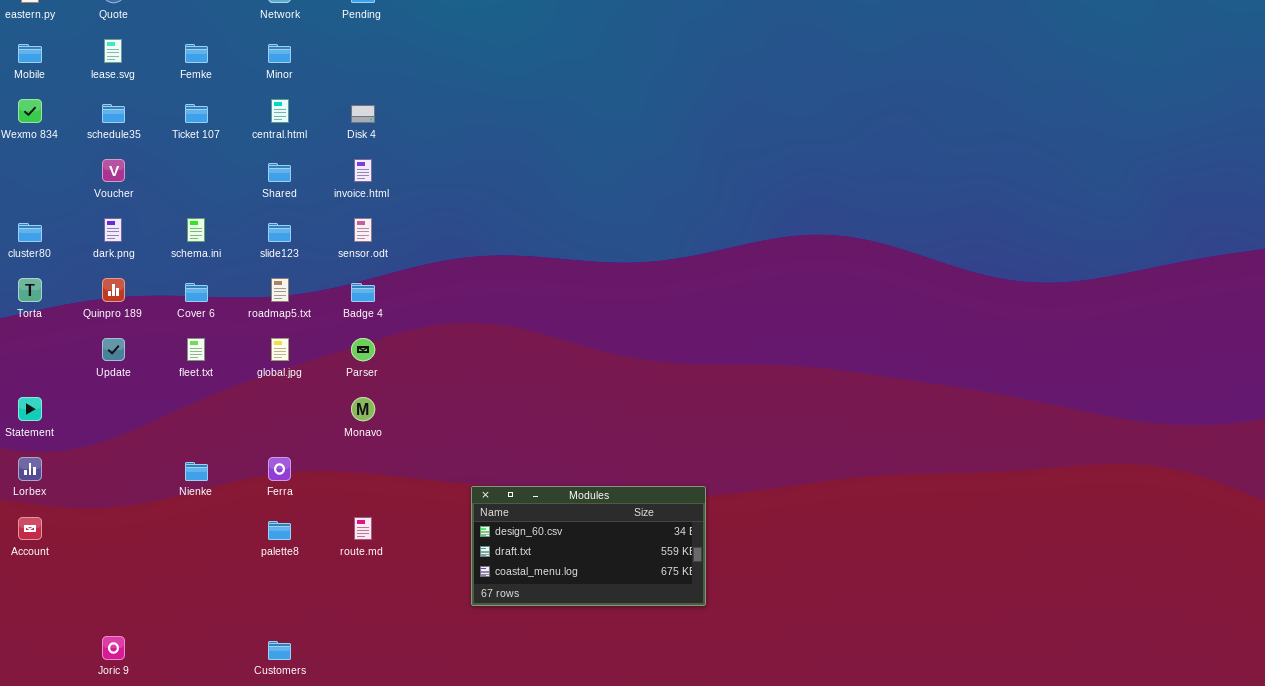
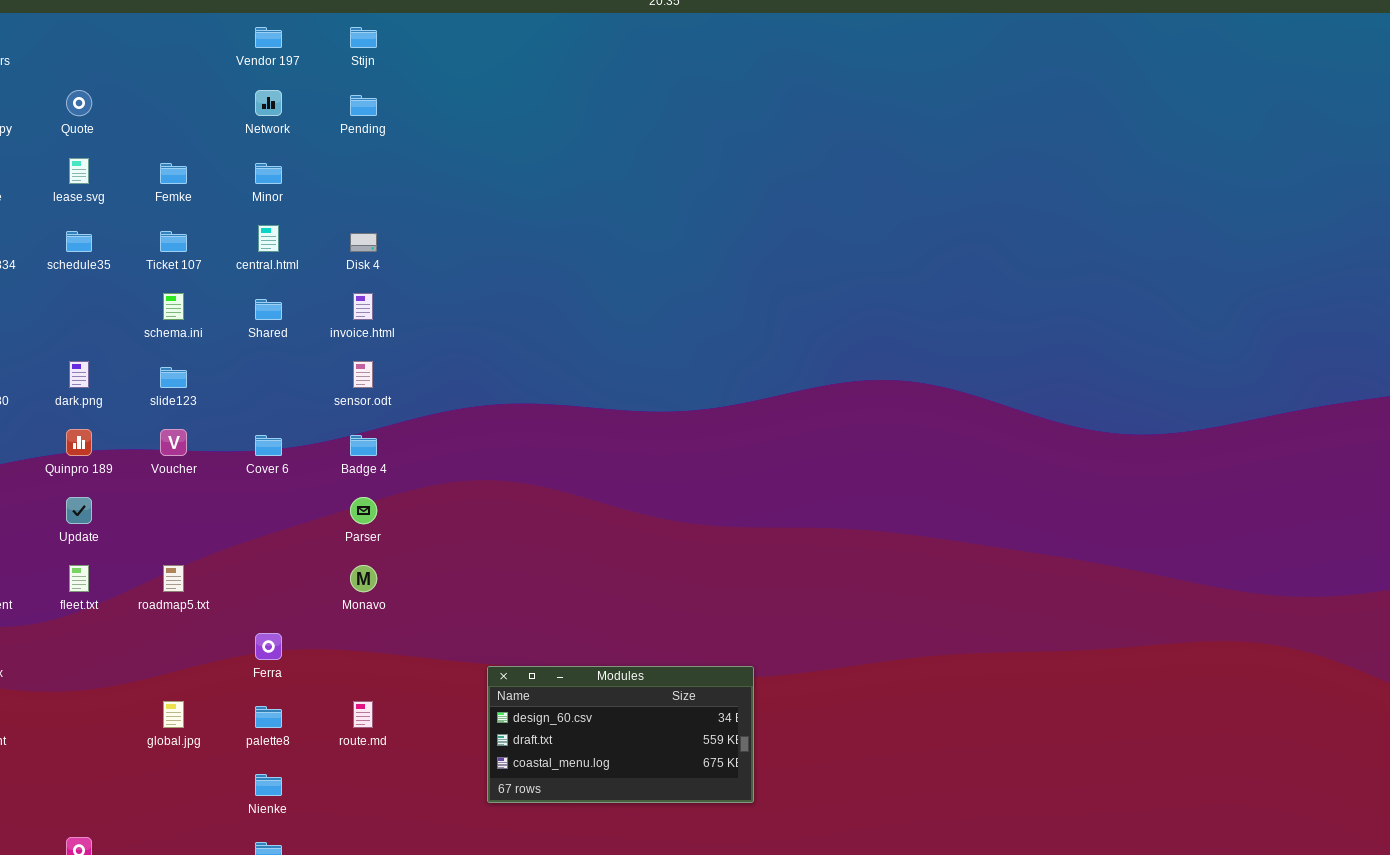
Voucher: [102,159,125,182] -> [160,429,187,456], moved
schema.ini: [187,218,205,242] -> [163,293,184,320], moved
slide123: [268,223,291,242] -> [160,367,187,388], moved
roadmap5.txt: [271,278,289,302] -> [163,565,184,592], moved
Cover 6: [185,283,208,302] -> [255,435,282,456], moved
fleet.txt: [187,338,205,361] -> [69,565,89,592], moved
global.jpg: [271,338,289,361] -> [163,701,184,728], moved
Nienke: [185,462,208,481] -> [255,774,282,796], moved

